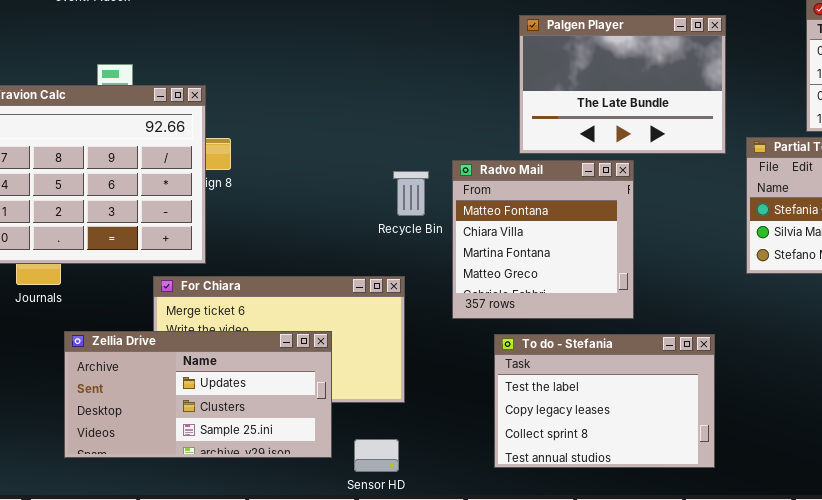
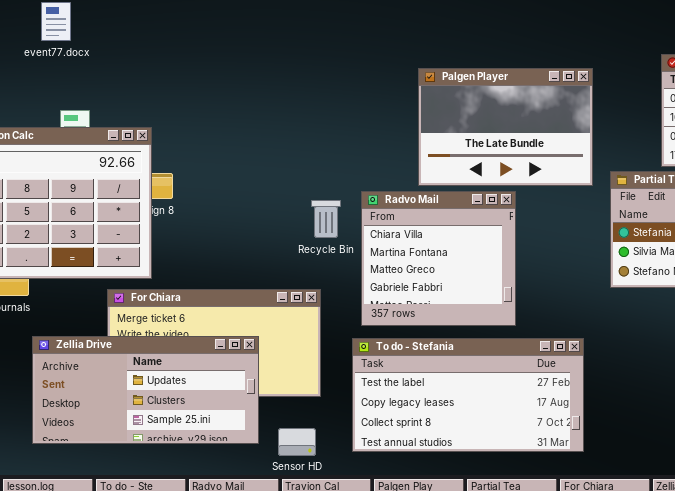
Radvo Mail: [452,160,634,319] -> [361,191,516,326], scrolled down 1 row
To do - Stefania: [494,334,715,468] -> [352,338,584,452], resized

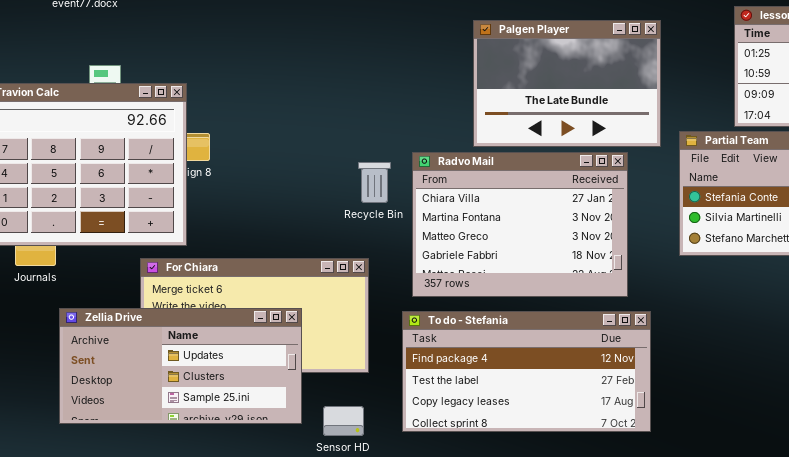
Radvo Mail: [361,191,516,326] -> [412,152,628,297], resized
To do - Stefania: [352,338,584,452] -> [402,311,651,432], scrolled up 1 row

